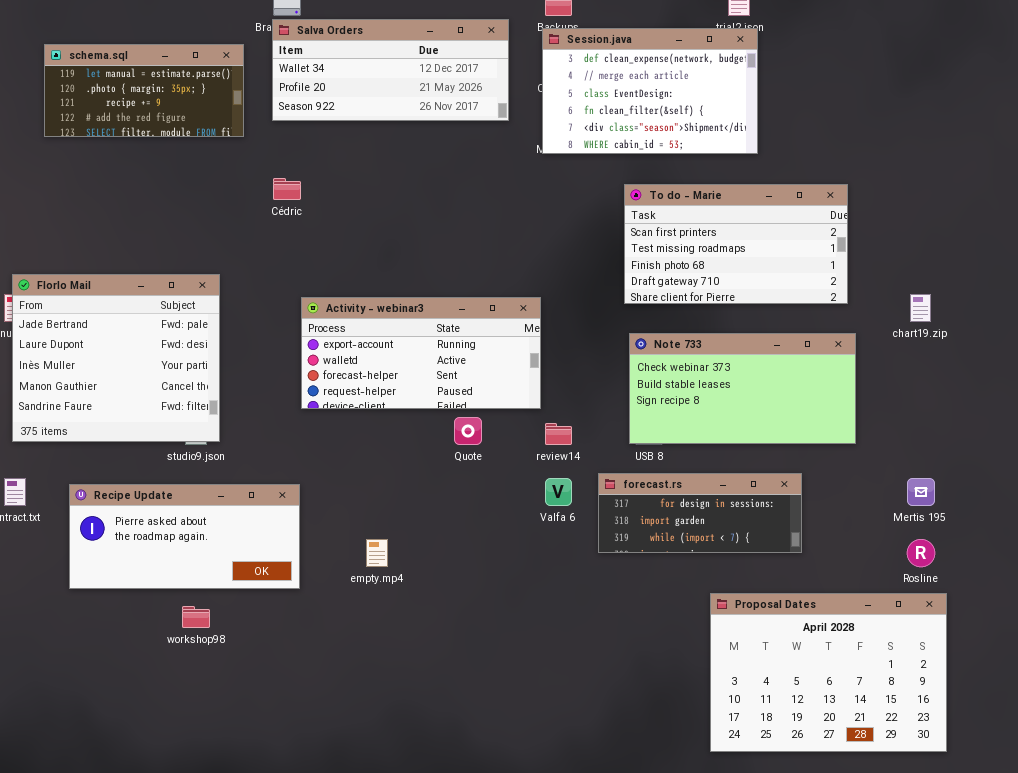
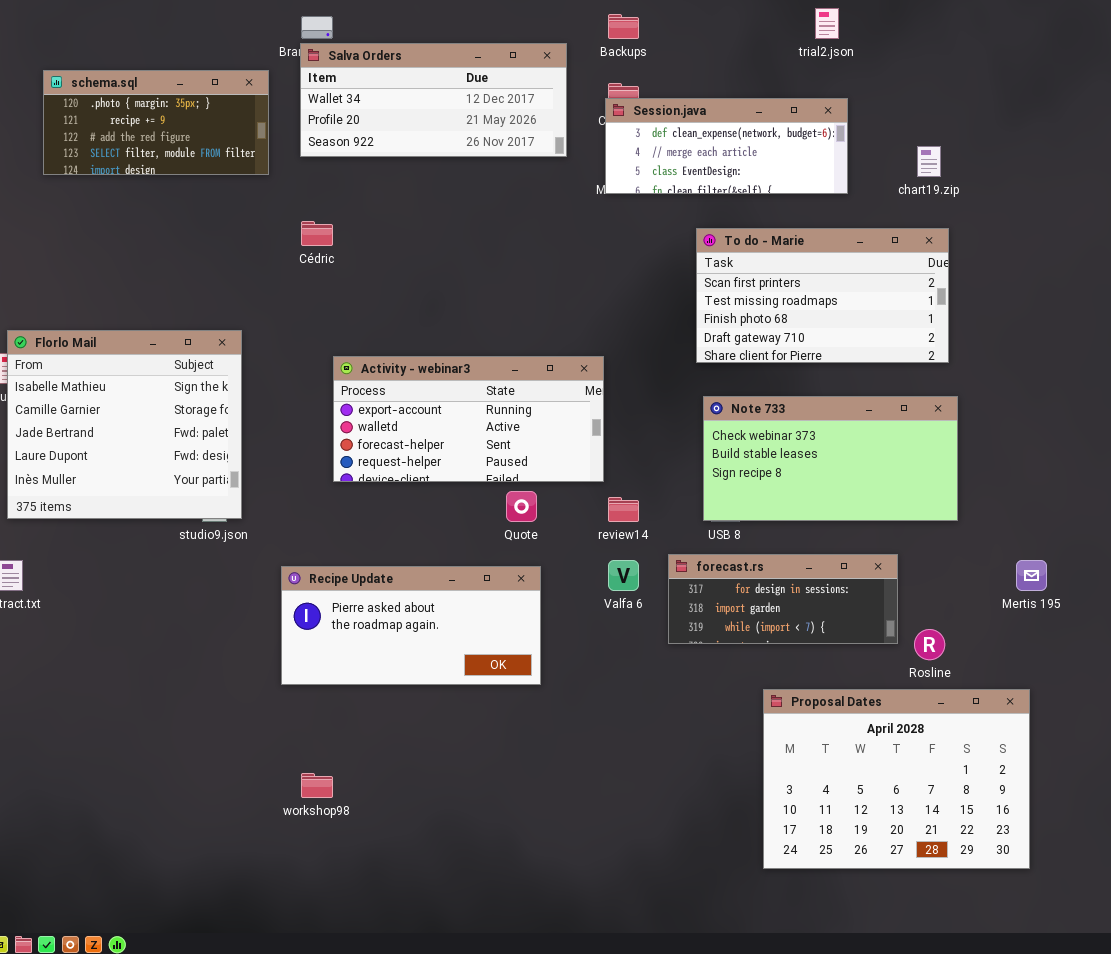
Session.java: [542,28,758,154] -> [605,98,848,194], resized
schema.sql: [44,44,244,137] -> [43,70,269,175], scrolled down 1 row
Florlo Mail: [12,274,220,442] -> [7,330,242,519], scrolled up 2 rows
chart19.zip: [910,294,931,322] -> [917,146,941,177], moved
Recipe Update: [69,484,300,589] -> [281,566,541,685], moved
Rosline: [907,539,935,567] -> [914,629,945,660], moved
Proposal Dates: [710,593,947,752] -> [763,689,1030,869], moved
workshop98: [182,606,210,628] -> [301,773,333,798], moved

